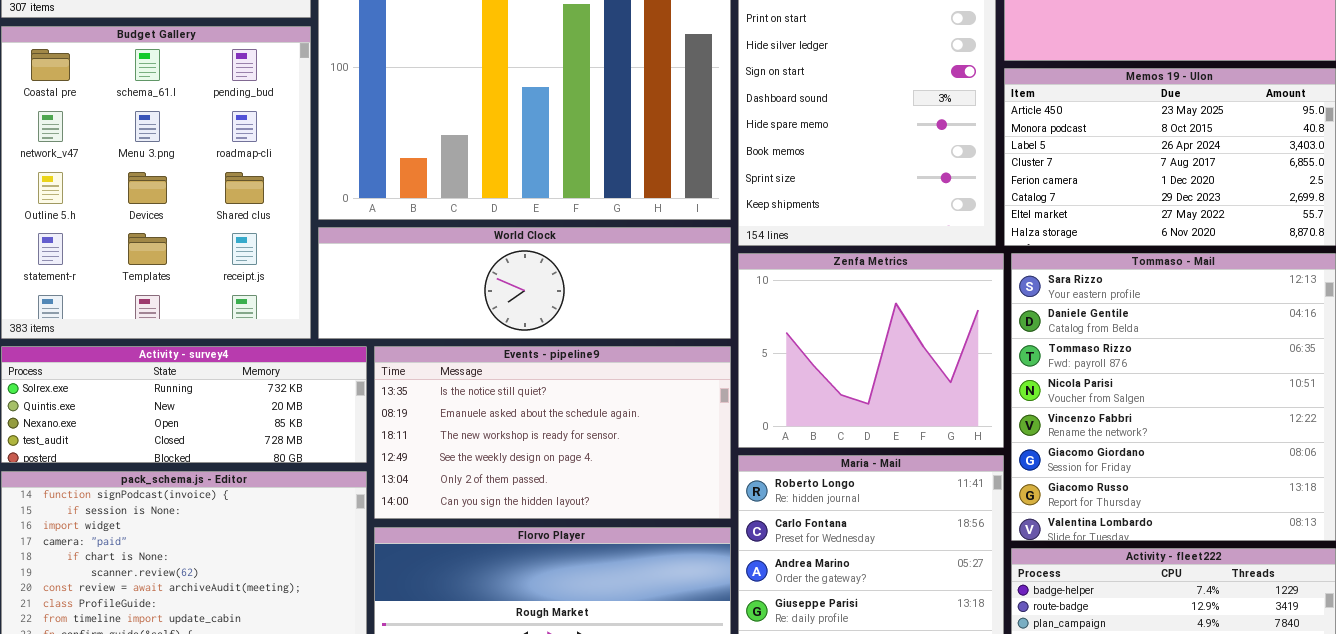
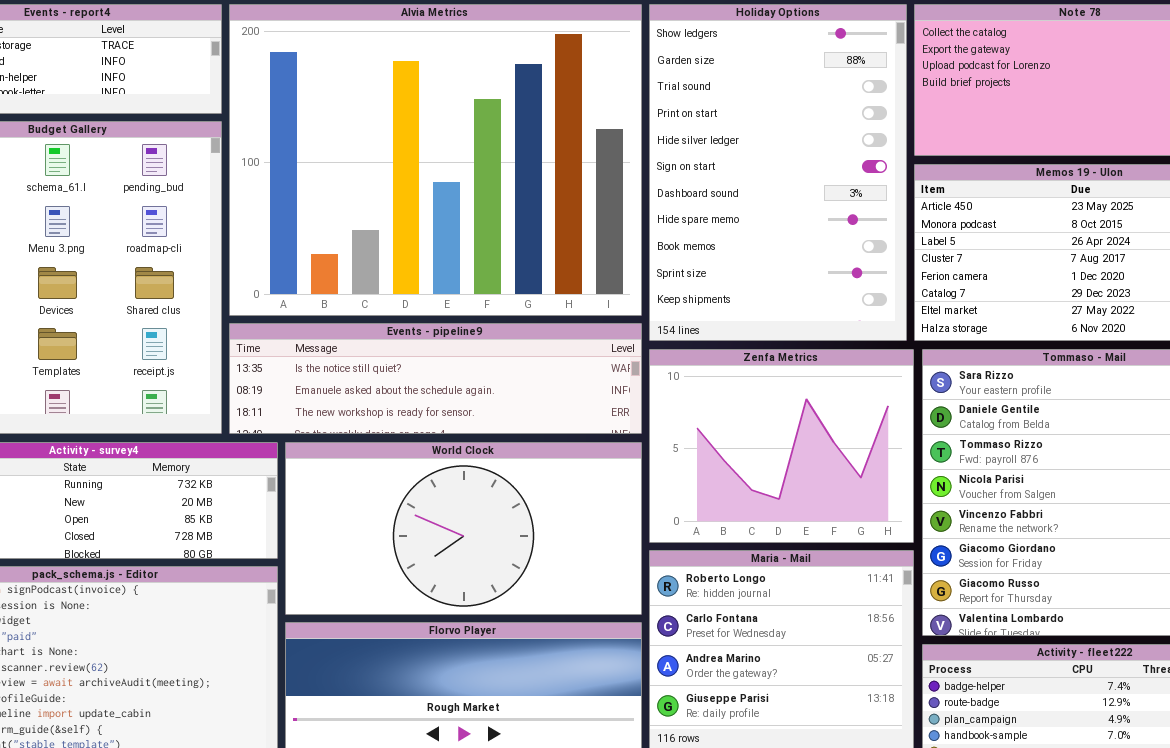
World Clock: [318,227,731,339] -> [285,442,642,615], moved, resized
Events - pipeline9: [374,346,731,519] -> [229,323,642,434], moved, resized

